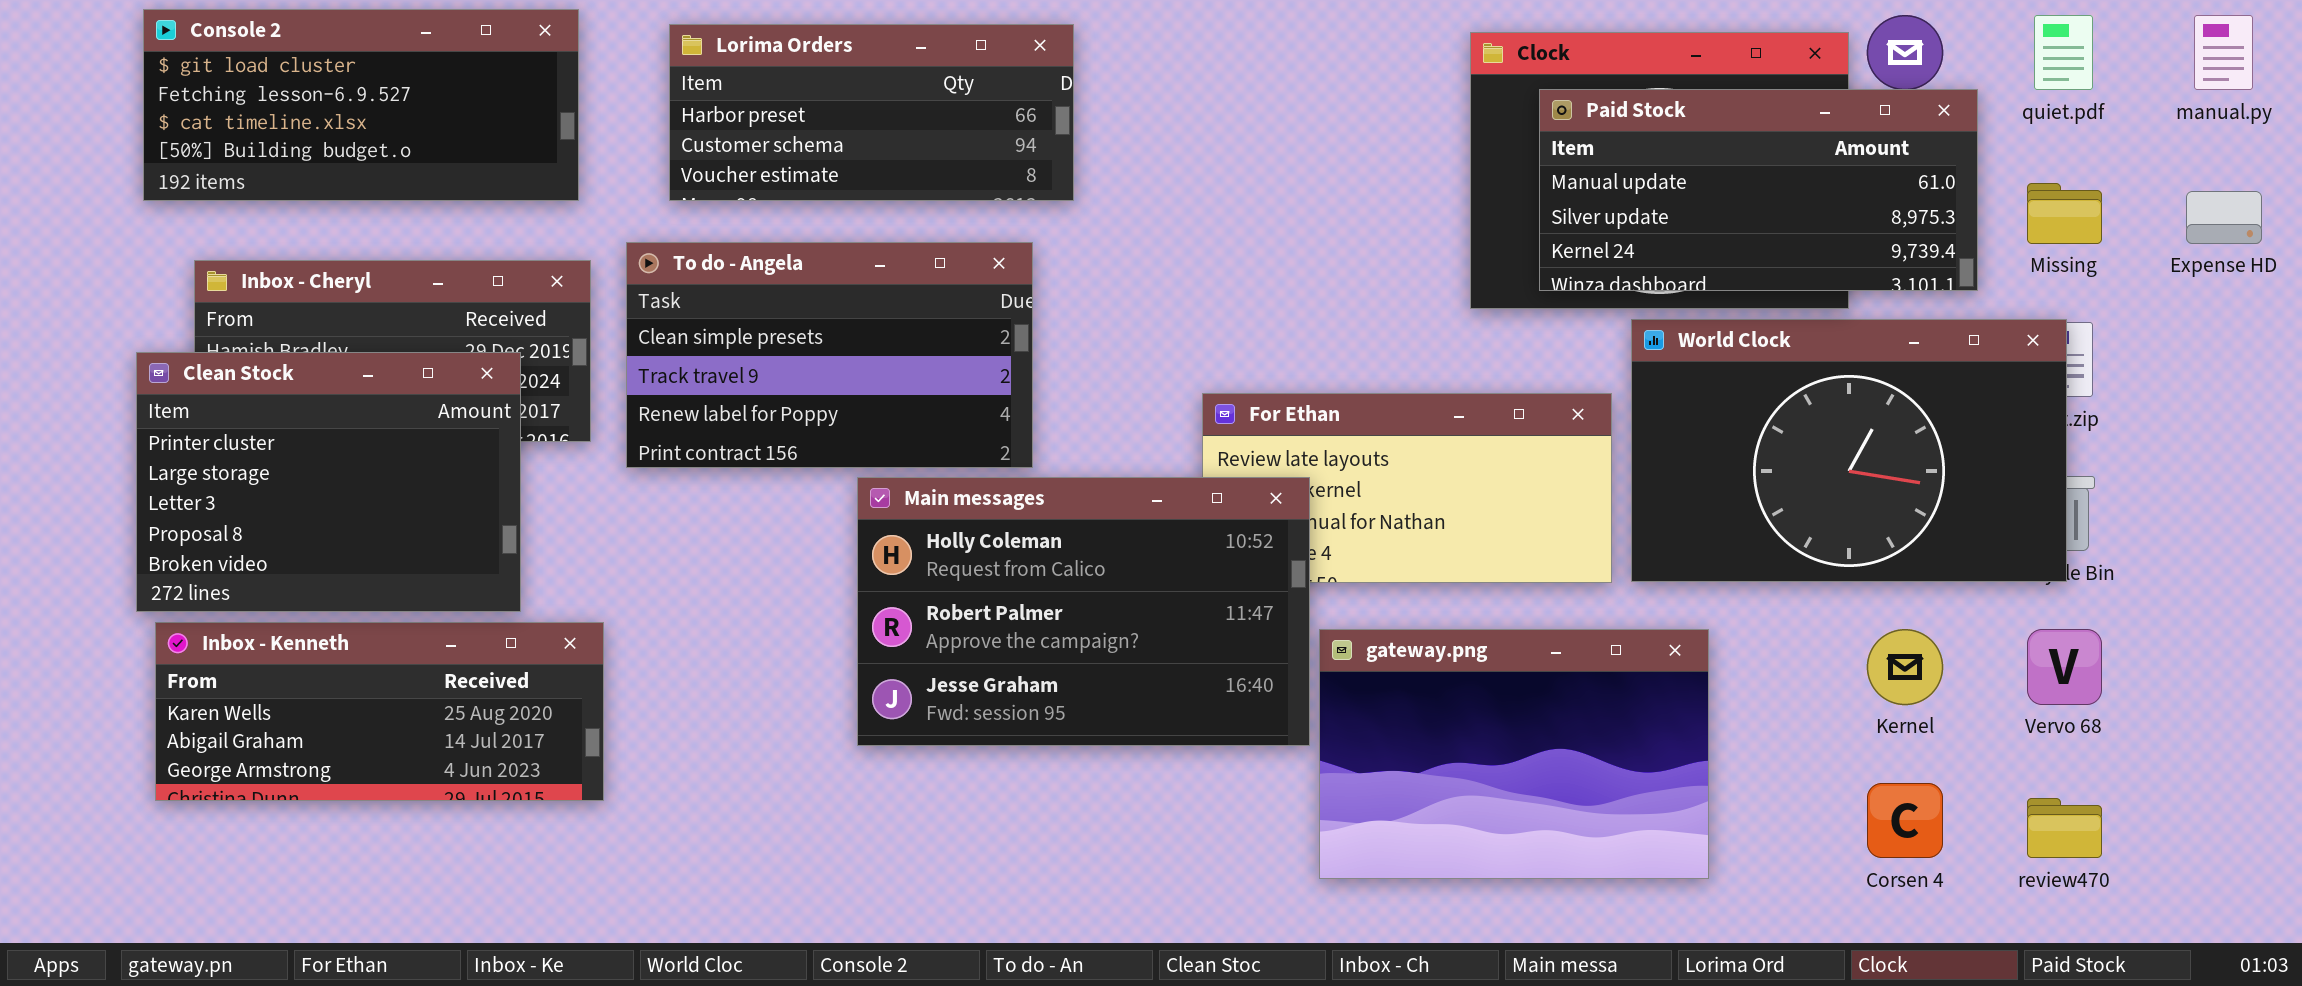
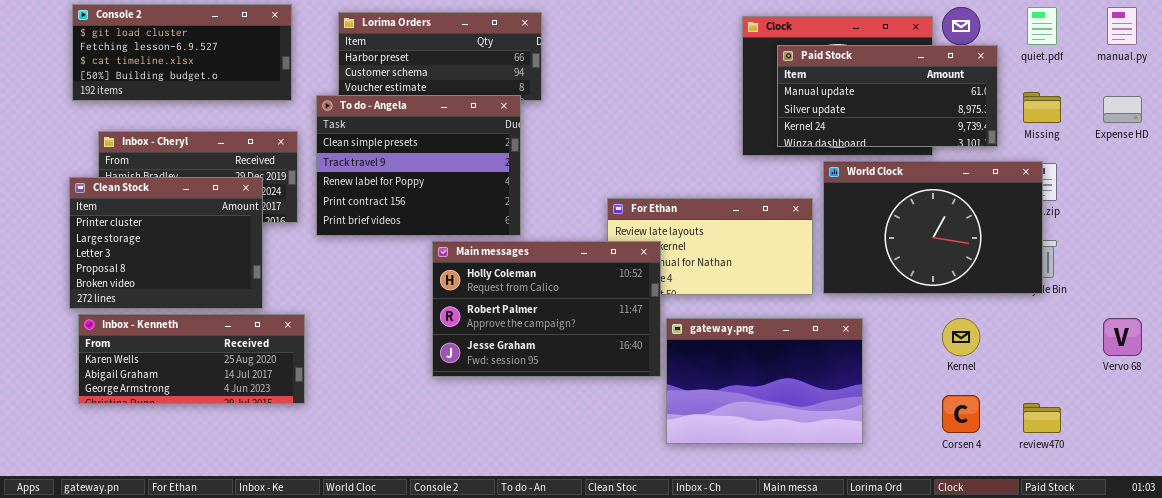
To do - Angela: [626,242,1033,468] -> [316,95,521,236], resized
Vervo 68: [2027,629,2102,705] -> [1103,318,1142,356], moved

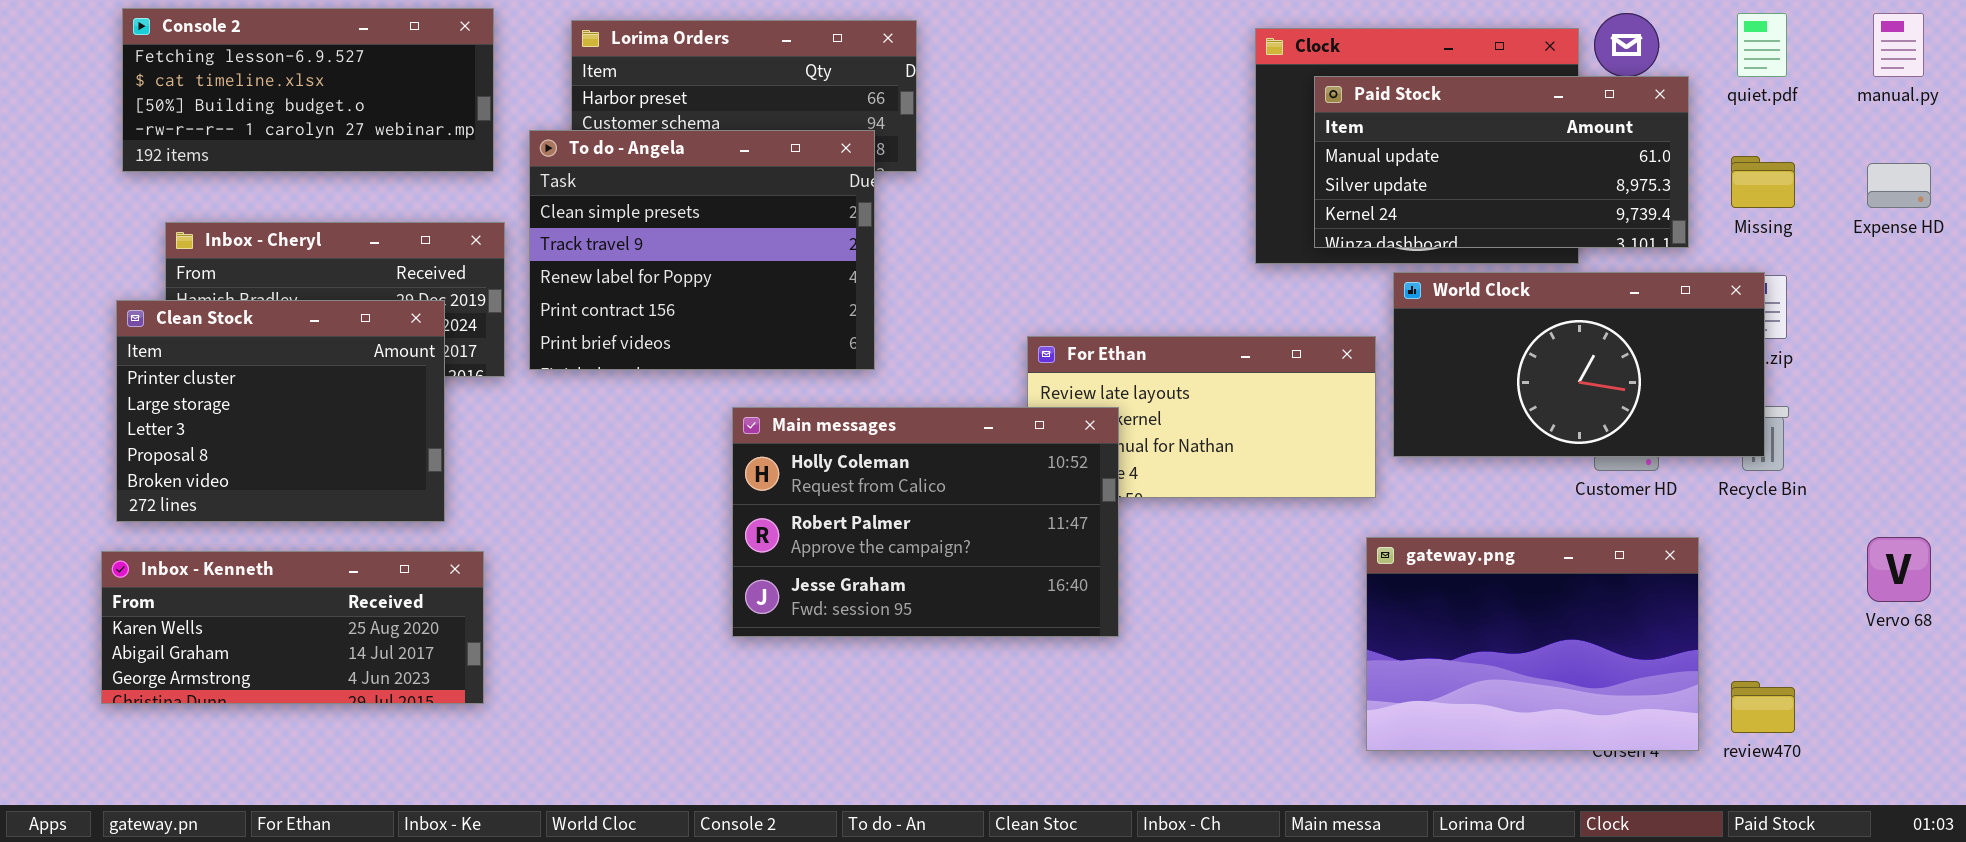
Console 2: [72,4,292,101] -> [122,8,494,172], scrolled down 1 row
To do - Angela: [316,95,521,236] -> [529,130,875,370], moved
World Clock: [823,161,1043,294] -> [1393,272,1765,457], resized
Inbox - Kenneth: [78,314,305,404] -> [101,551,484,704], moved
gateway.png: [666,318,863,444] -> [1366,537,1699,751], moved

